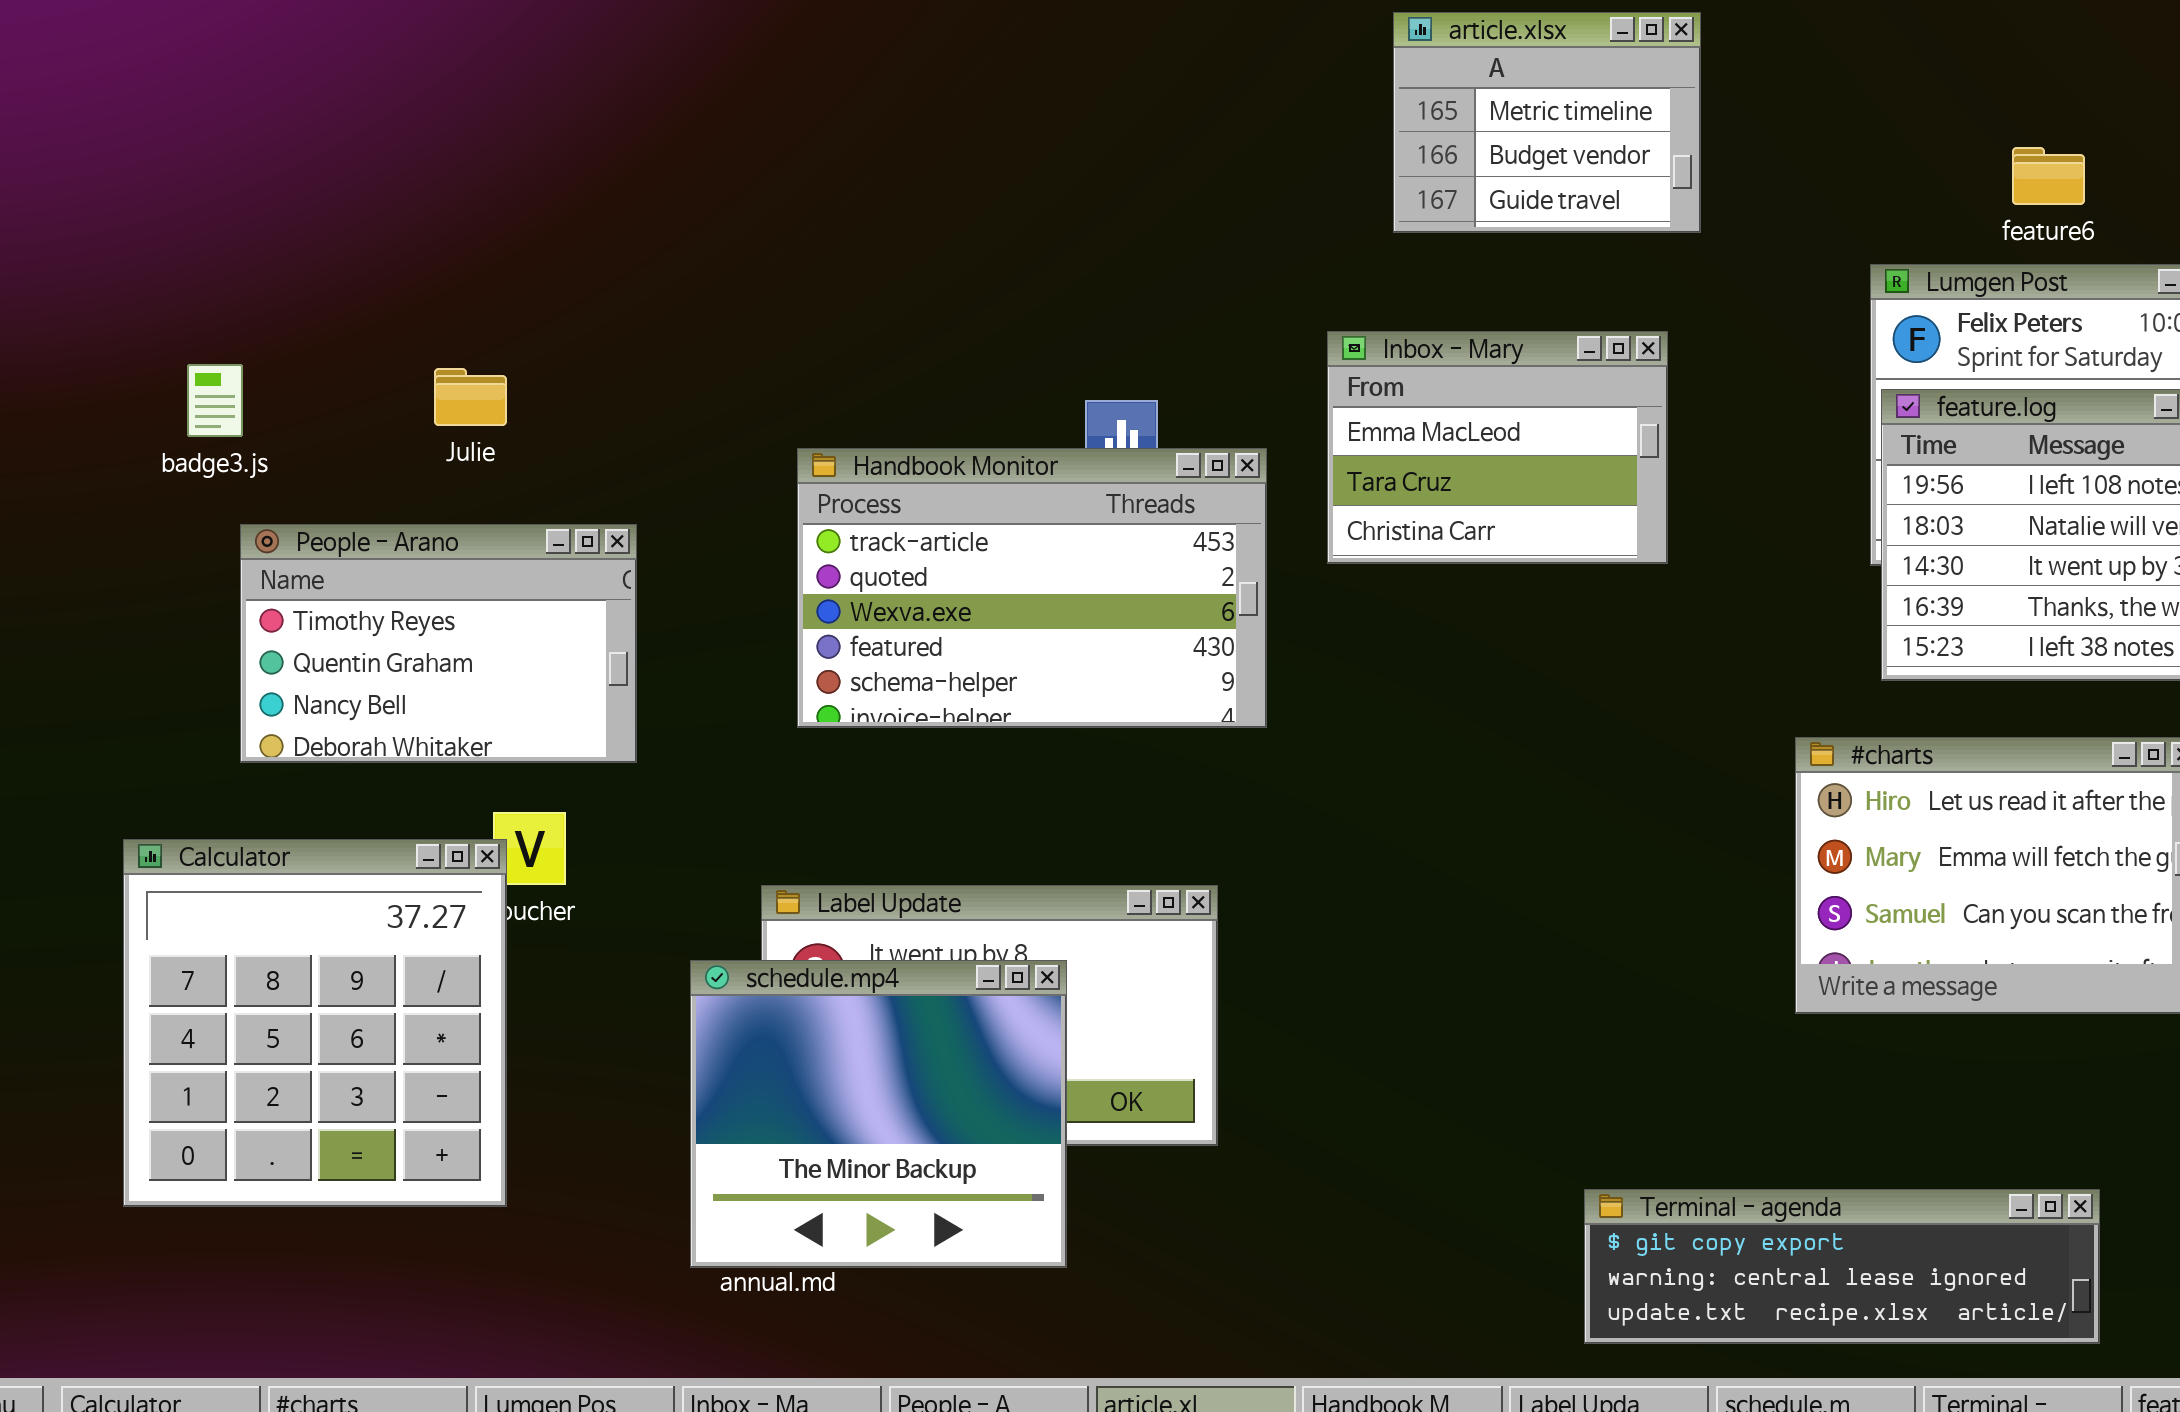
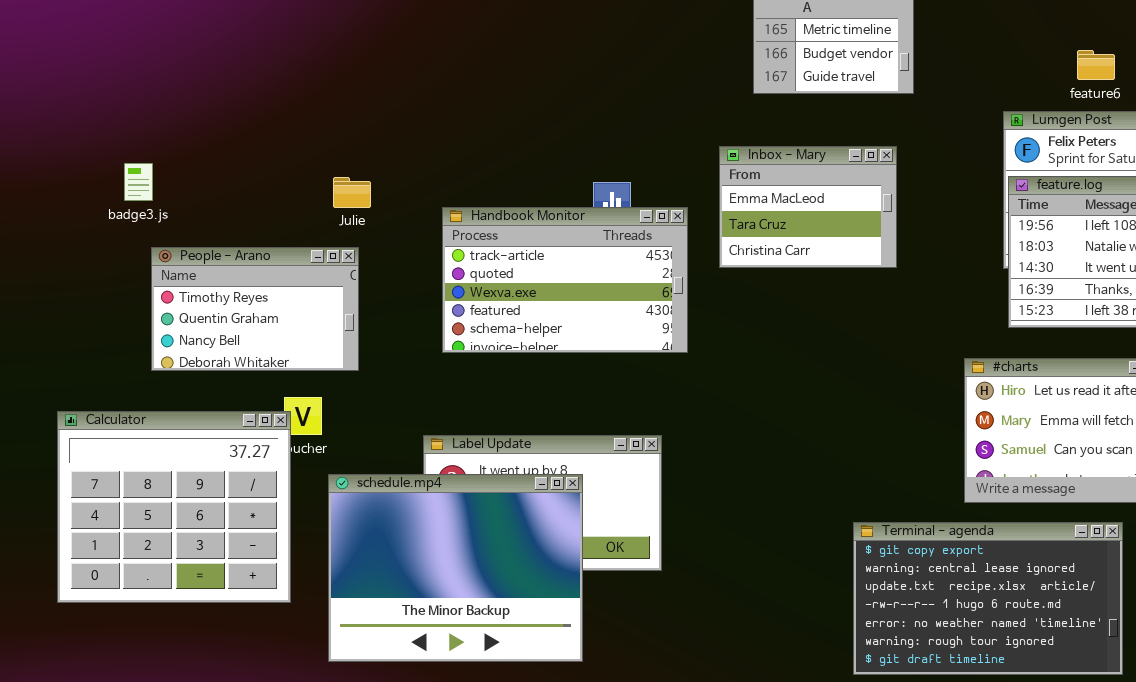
Julie: [434,368,507,426] -> [333,177,371,208], moved
Calculator: [123,839,507,1207] -> [57,411,291,603], resized
schedule.mp4: [690,960,1067,1268] -> [328,474,583,662], resized
Terminal - agenda: [1584,1189,2100,1344] -> [853,522,1123,675], resized

